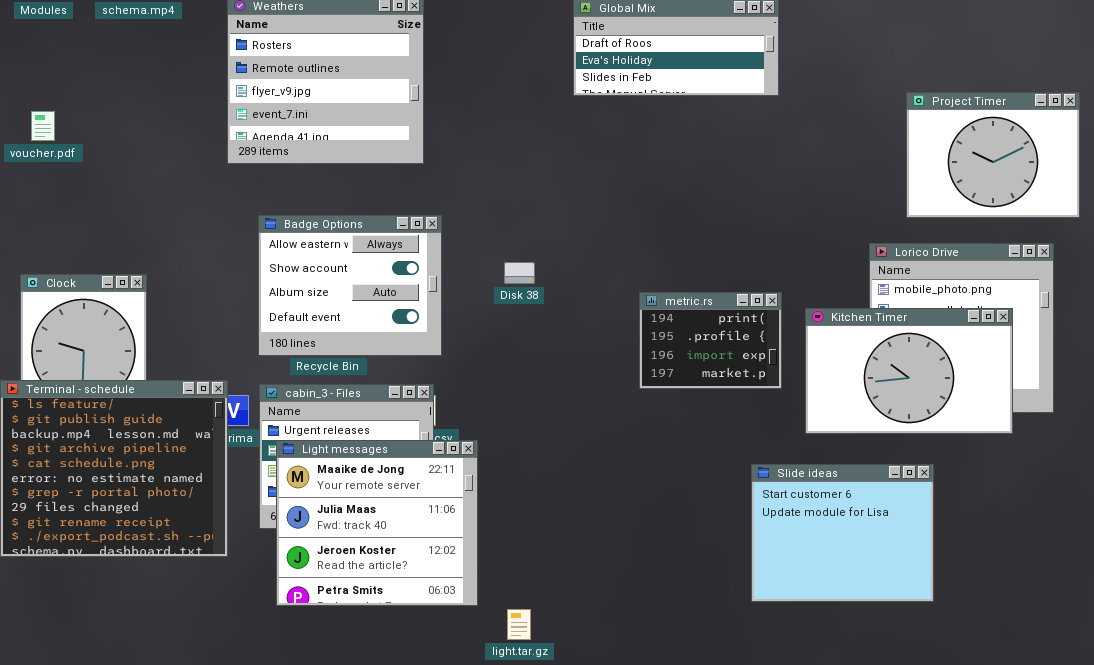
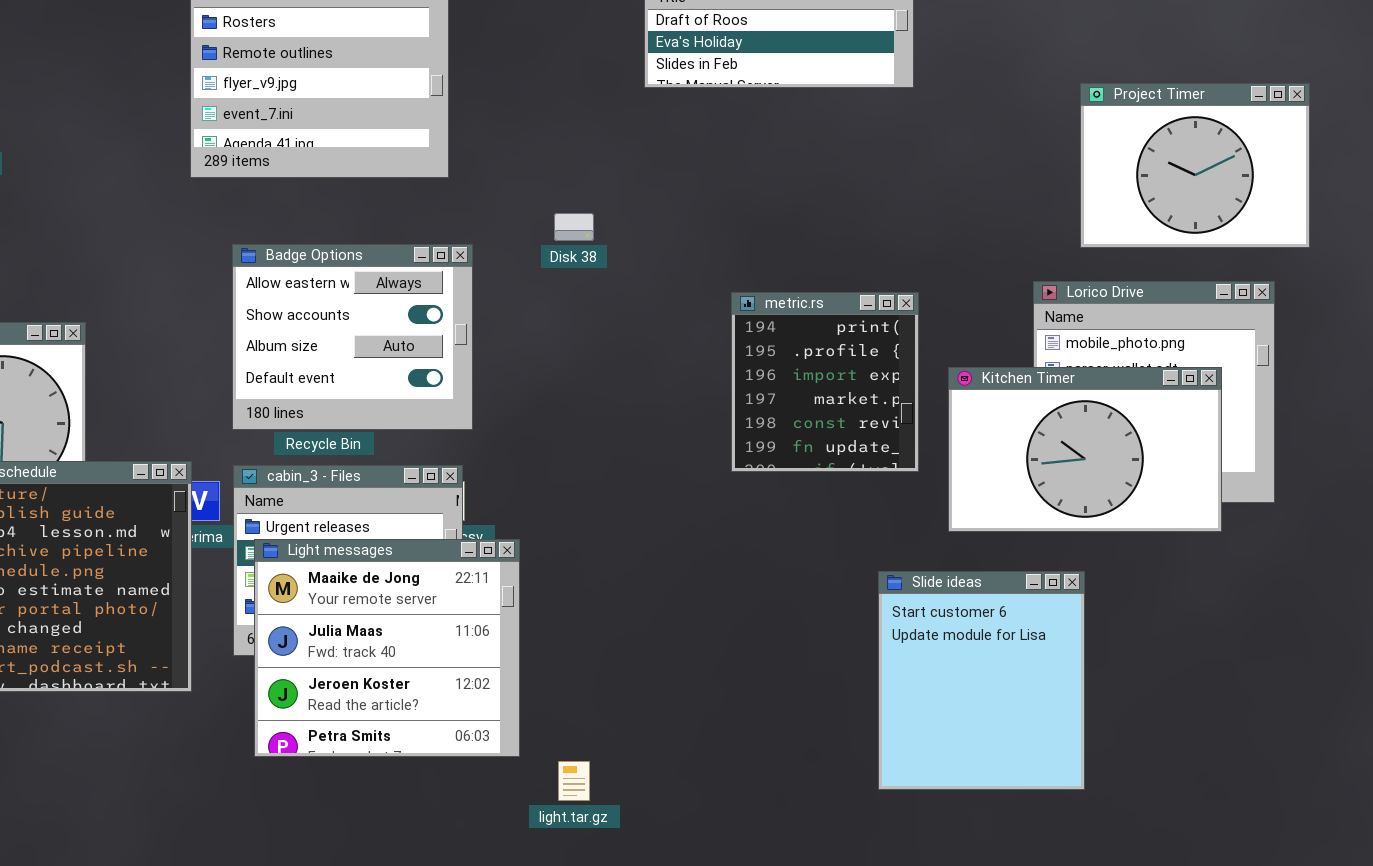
Disk 38: [504,262,535,284] -> [554,213,594,241], moved
metric.rs: [639,292,782,389] -> [731,292,919,472], resized
Slide ideas: [751,464,934,602] -> [878,571,1085,790], resized

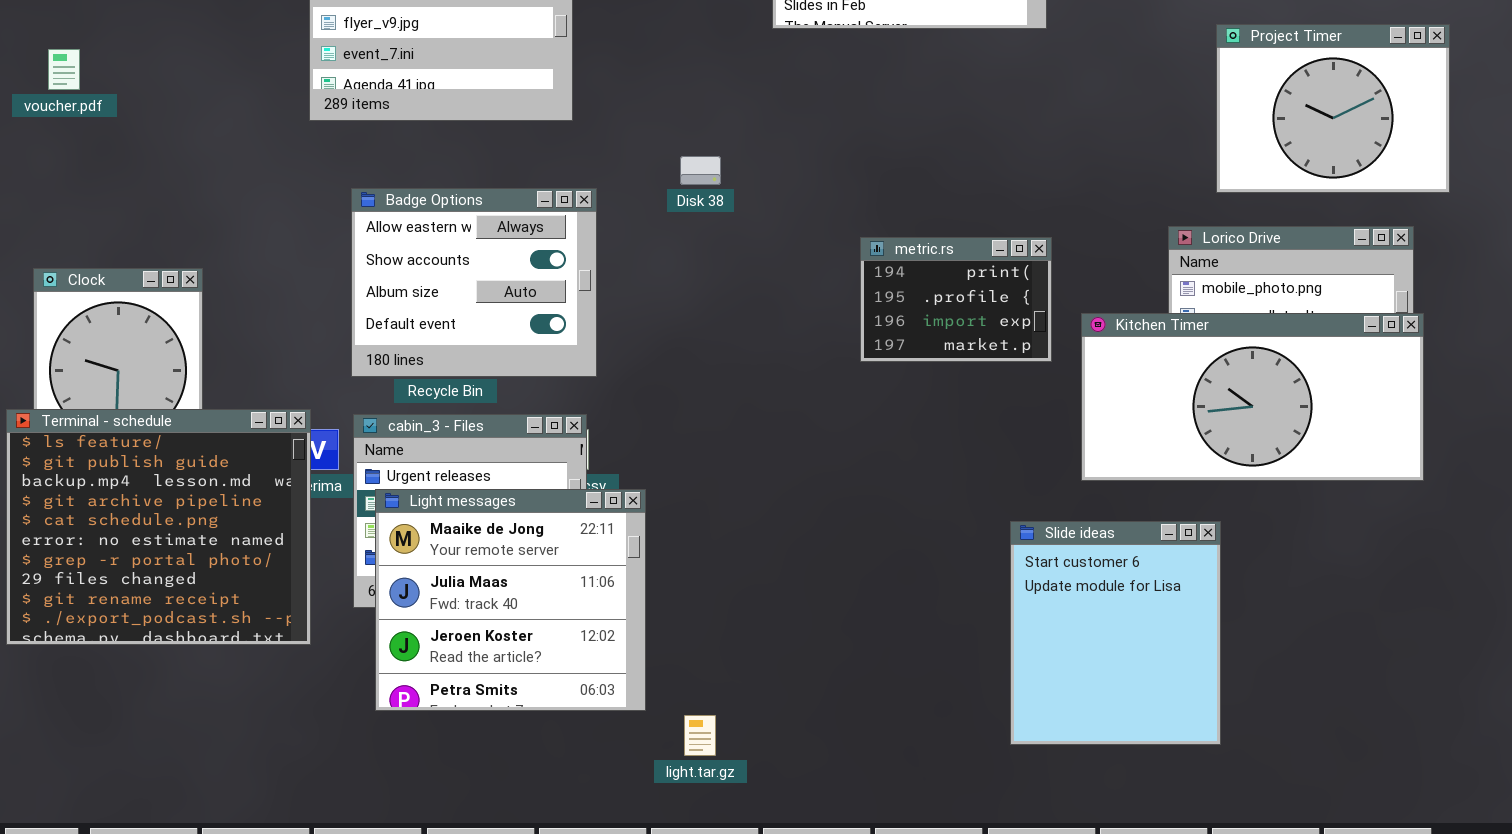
metric.rs: [731,292,919,472] -> [860,237,1052,362], resized
Kitchen Timer: [948,367,1222,532] -> [1081,313,1424,481], resized

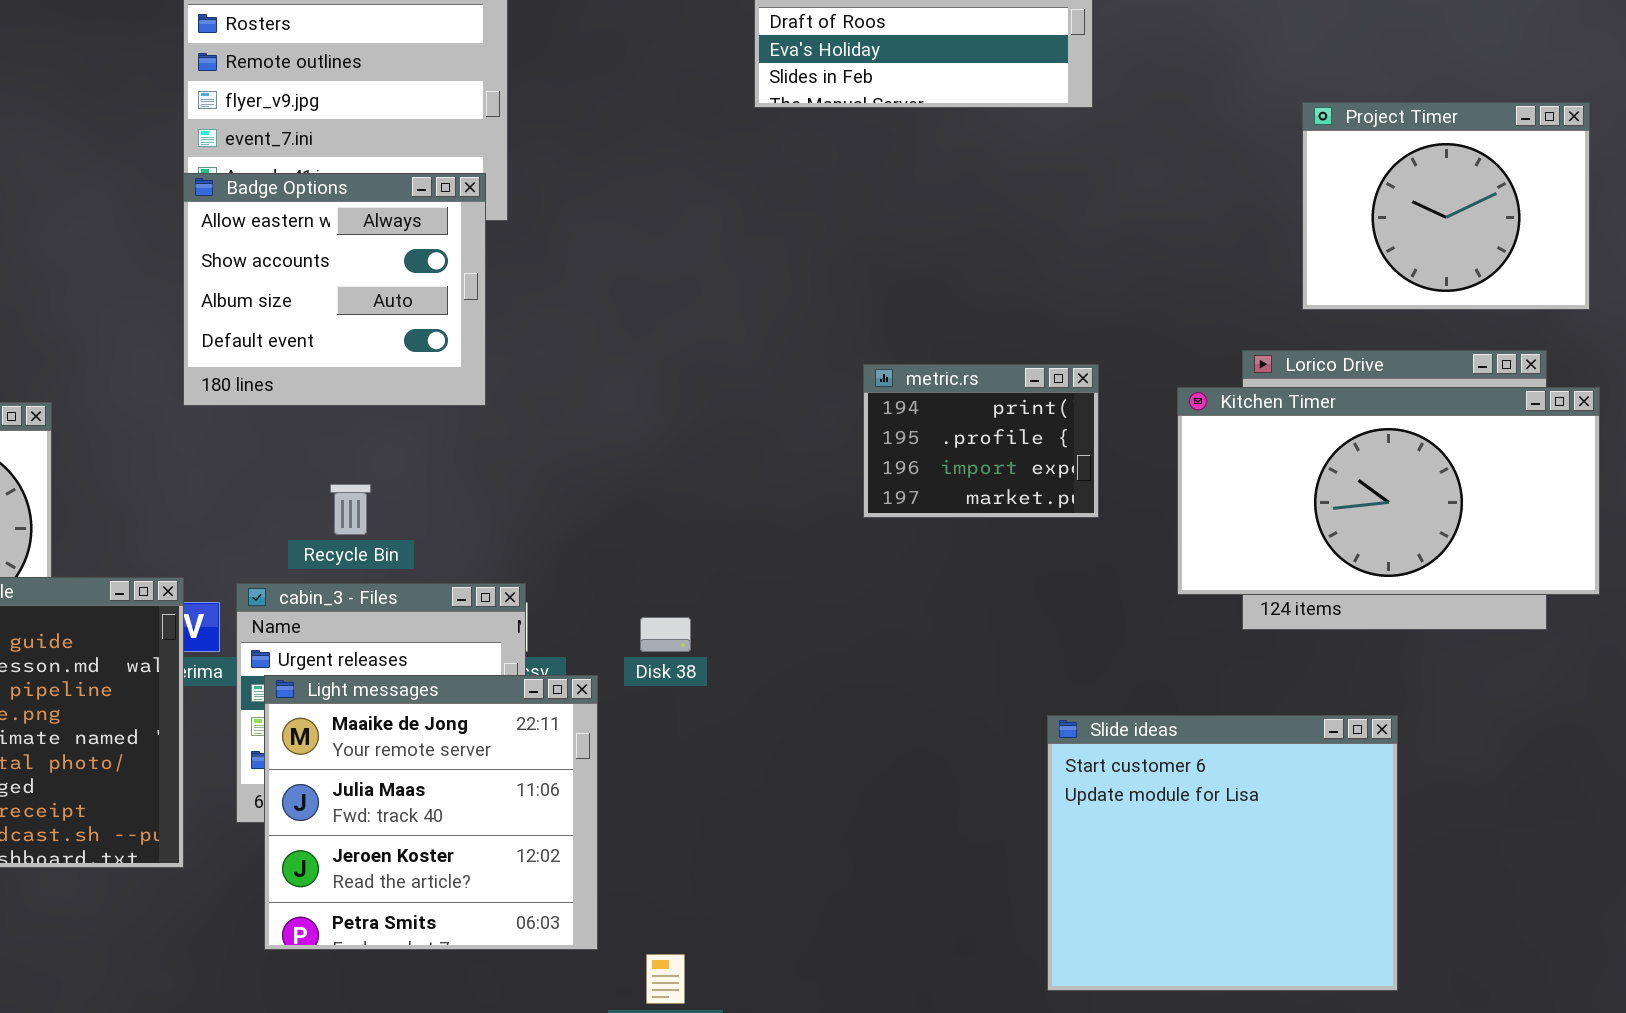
Disk 38: [680,156,721,185] -> [640,617,691,652], moved
Badge Options: [351,188,597,377] -> [183,173,486,406], moved
Kitchen Timer: [1081,313,1424,481] -> [1177,387,1600,595], moved
Slide ideas: [1010,521,1221,745] -> [1047,715,1398,991], resized

